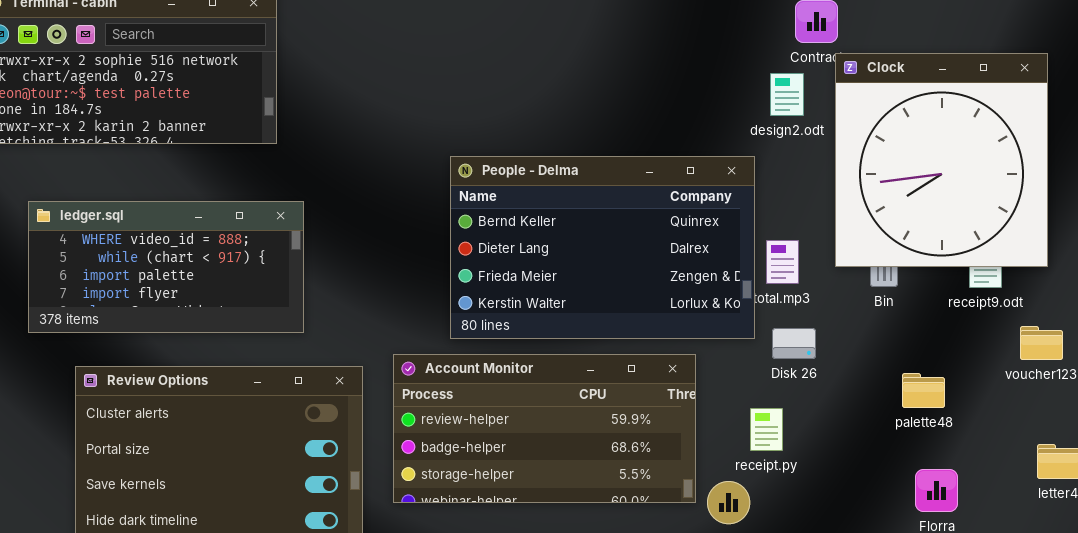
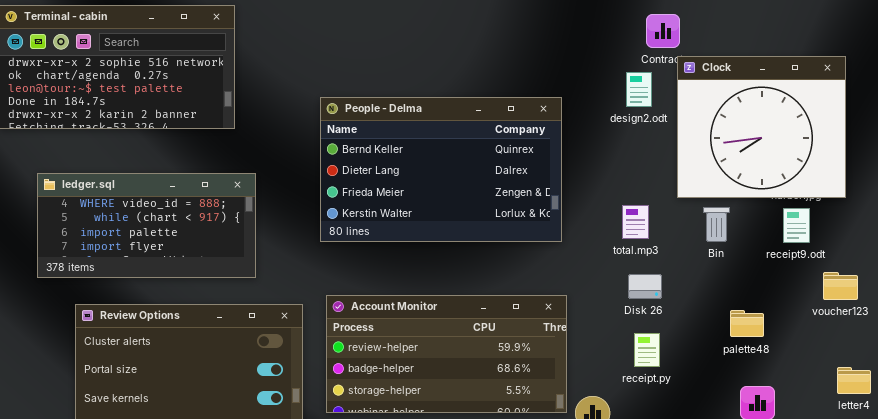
Clock: [835,53,1048,267] -> [677,56,846,198], resized
People - Delma: [450,156,755,339] -> [320,97,562,242], moved
receipt.py: [750,408,783,451] -> [634,333,660,367], moved

